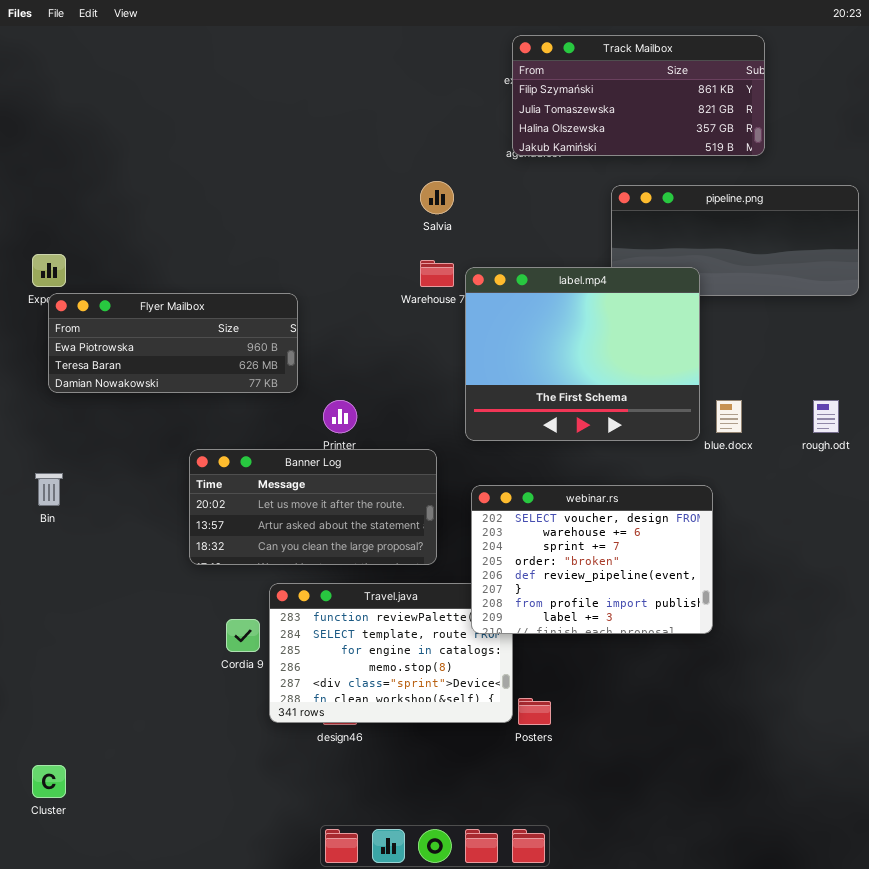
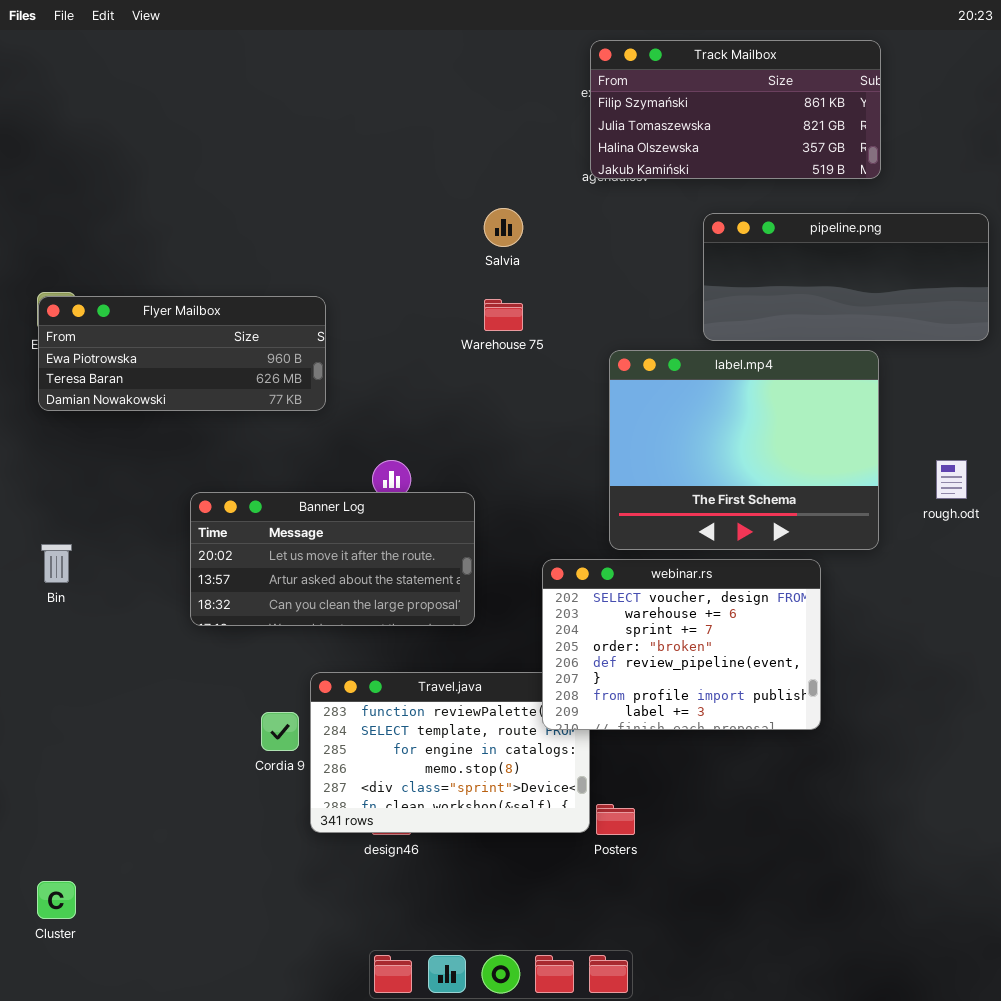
label.mp4: [465,267,700,441] -> [609,350,879,550], moved
Flyer Mailbox: [48,293,298,393] -> [38,296,326,411], moved
Banner Log: [189,449,437,565] -> [190,492,475,626], moved

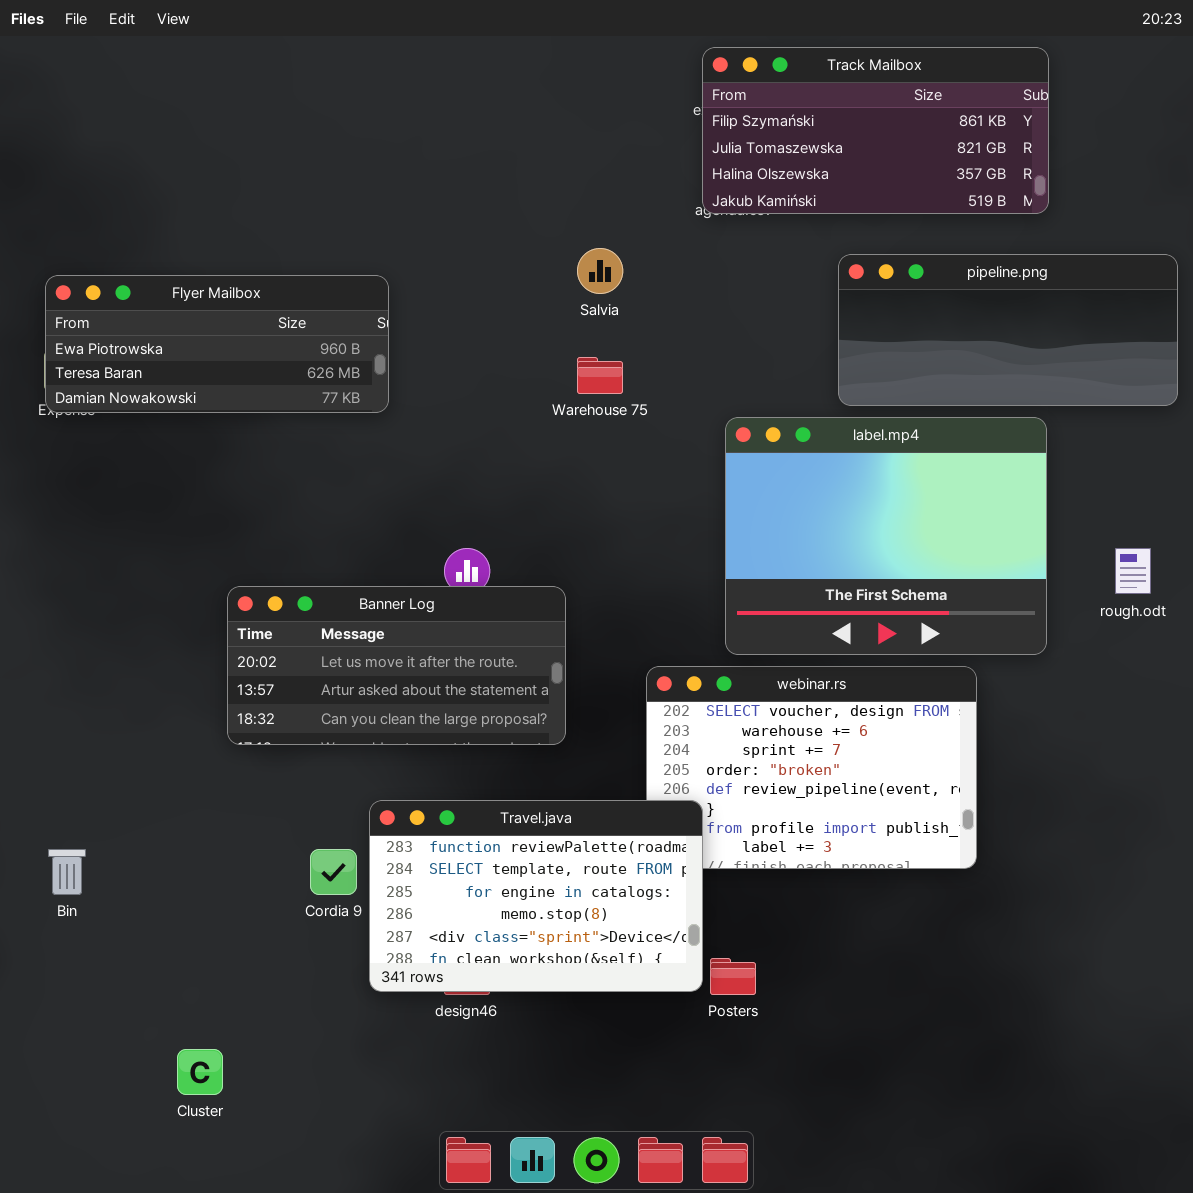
Flyer Mailbox: [38,296,326,411] -> [45,275,389,413], moved
Bin: [41,544,72,583] -> [48,849,86,895], moved
Travel.java: [310,672,590,833] -> [369,800,703,992], raised
Cluster: [37,881,76,919] -> [177,1049,223,1095], moved

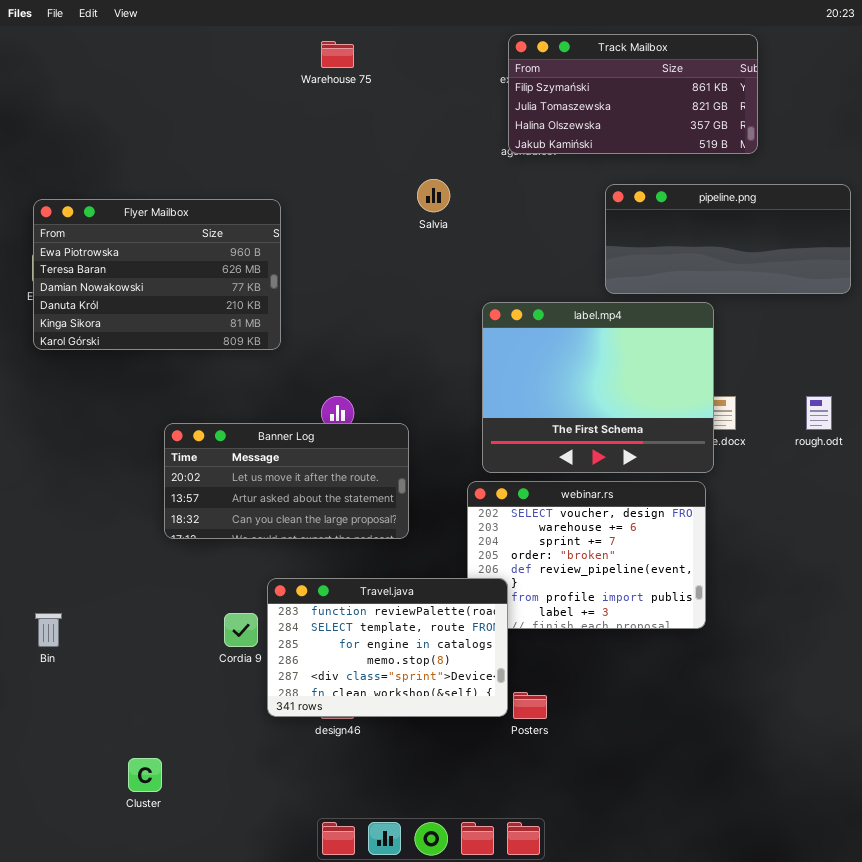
Flyer Mailbox: [45,275,389,413] -> [33,199,281,350], resized
Warehouse 75: [577,357,623,394] -> [321,41,354,68], moved
label.mp4: [725,417,1047,655] -> [482,302,714,473], moved

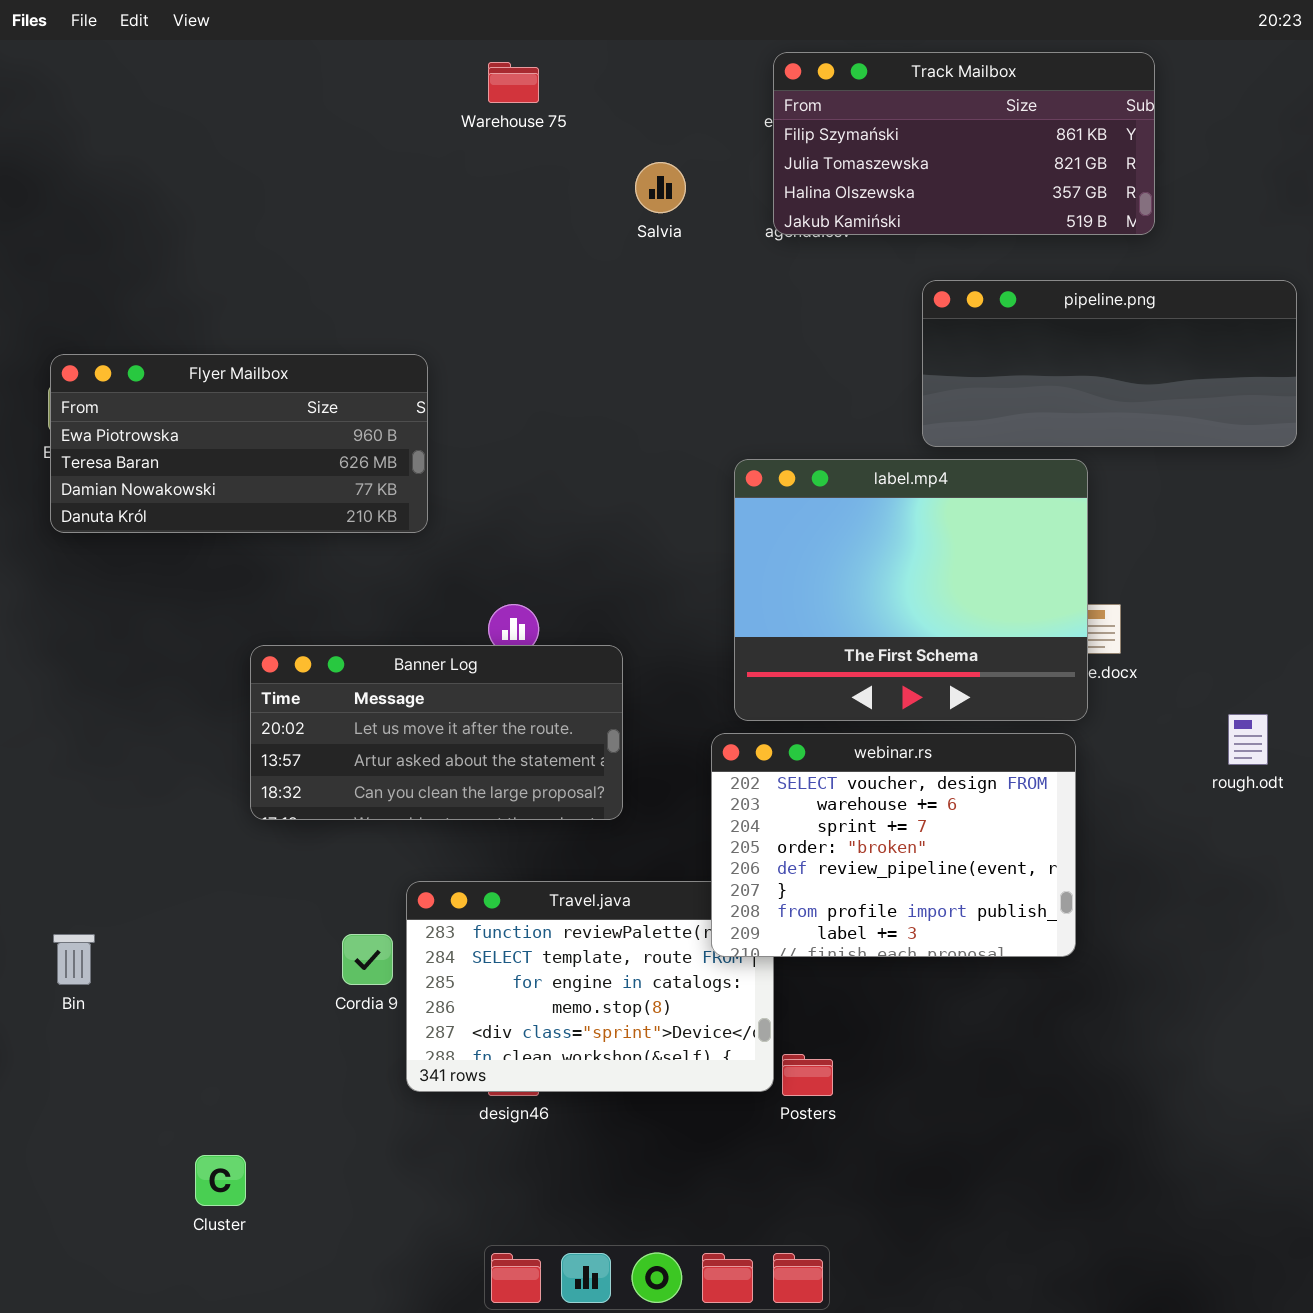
Salvia: [417,179,450,212] -> [635,162,686,213], moved
Flyer Mailbox: [33,199,281,350] -> [50,354,428,533], resized
rough.odt: [806,396,832,430] -> [1228,714,1268,765], moved
webinar.rs: [467,481,706,629] -> [711,733,1076,957], raised

